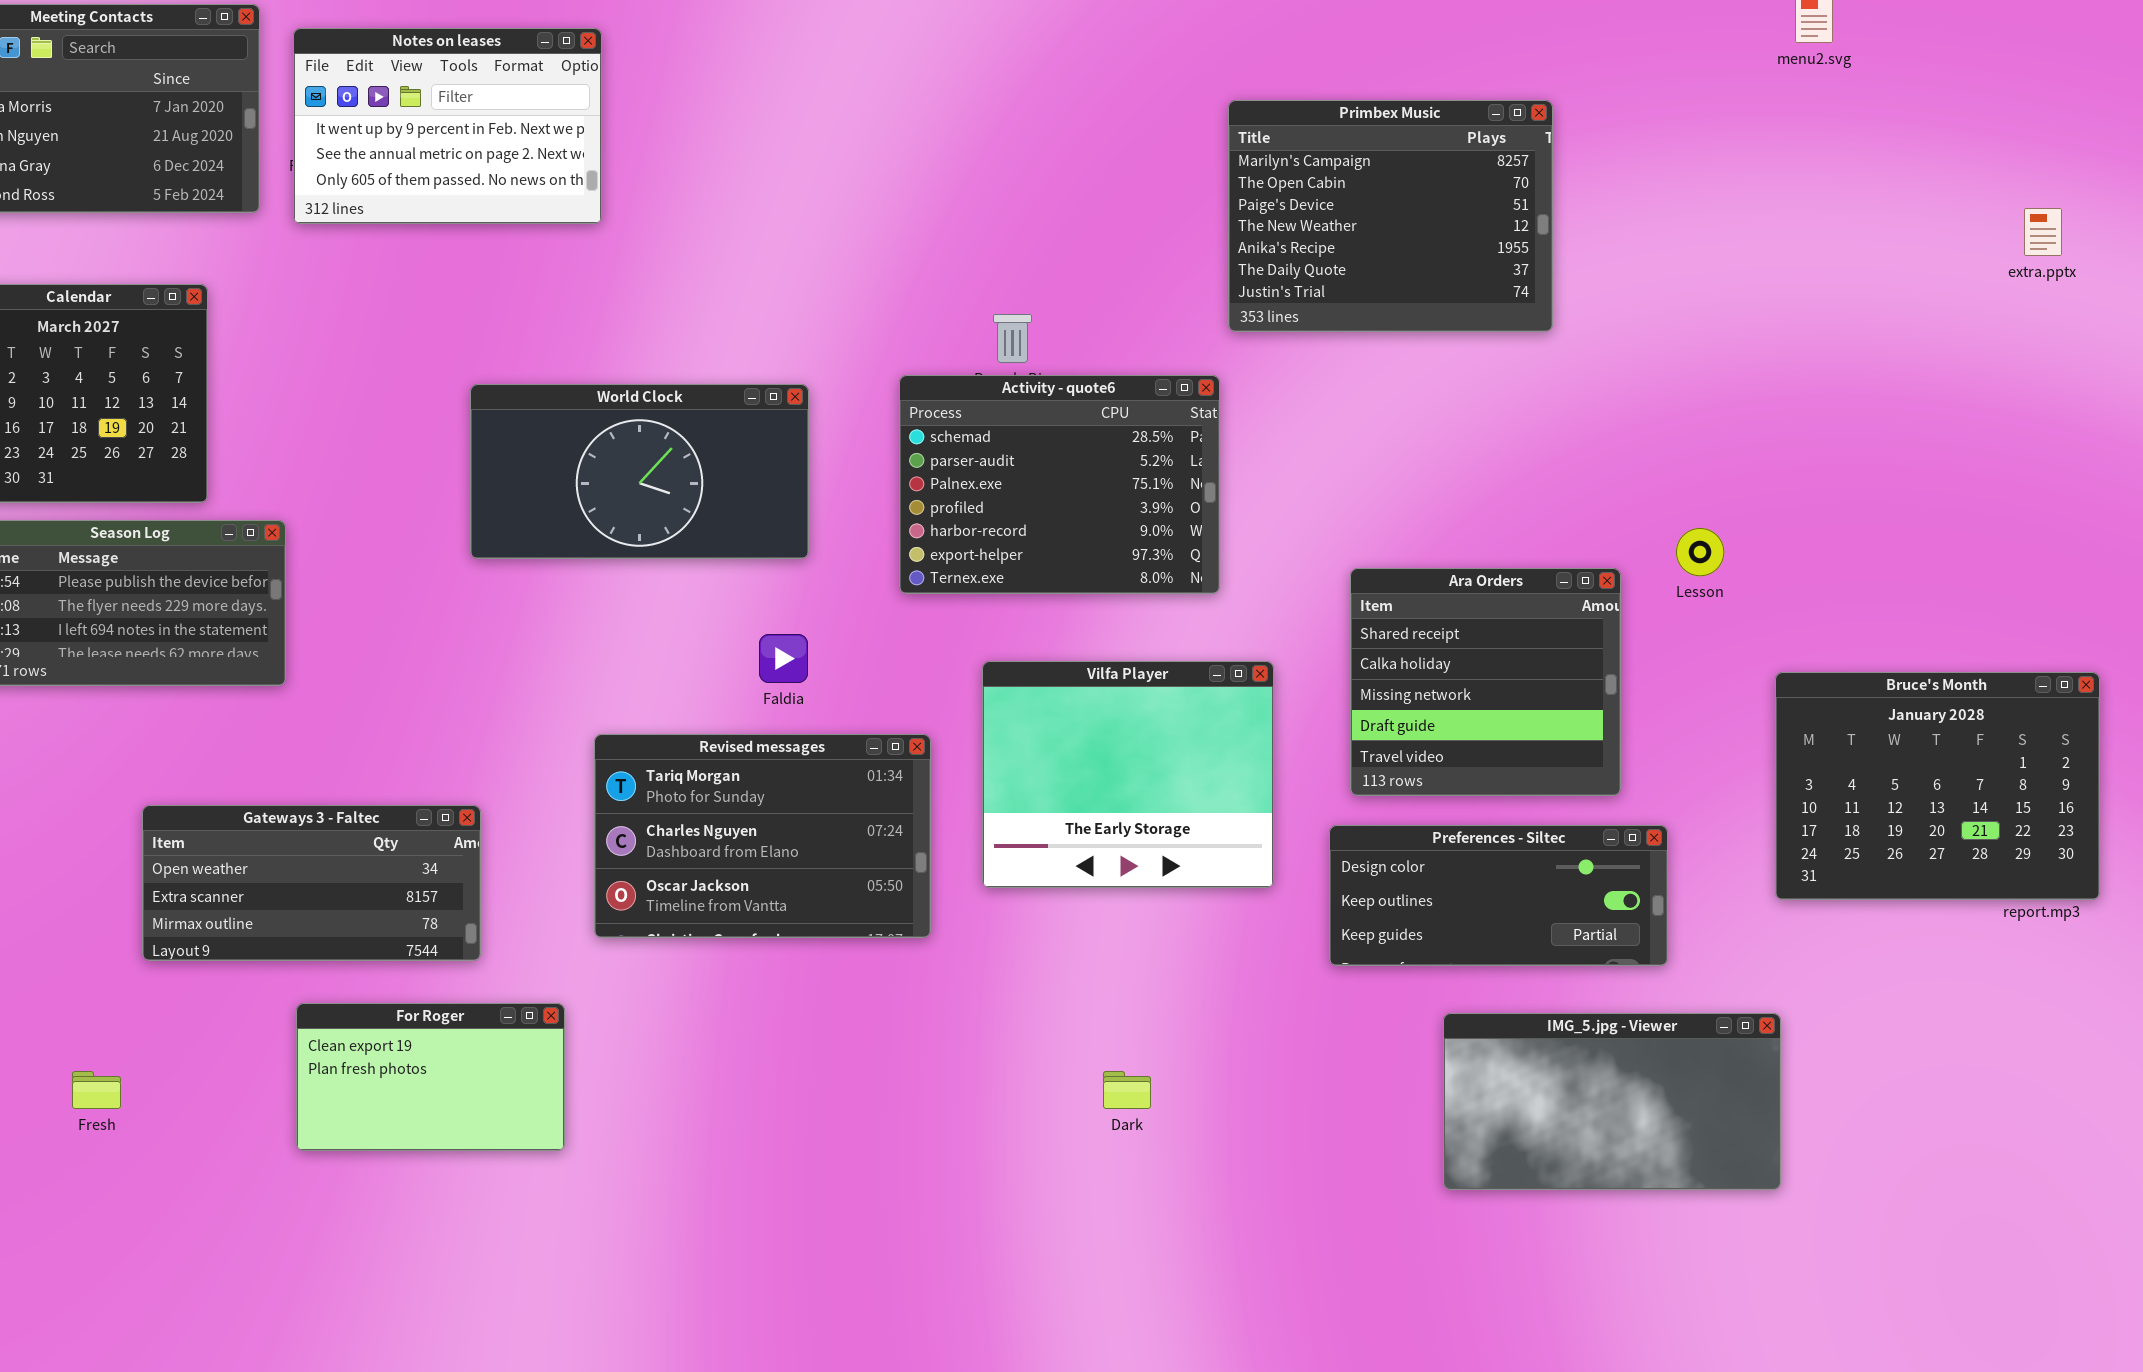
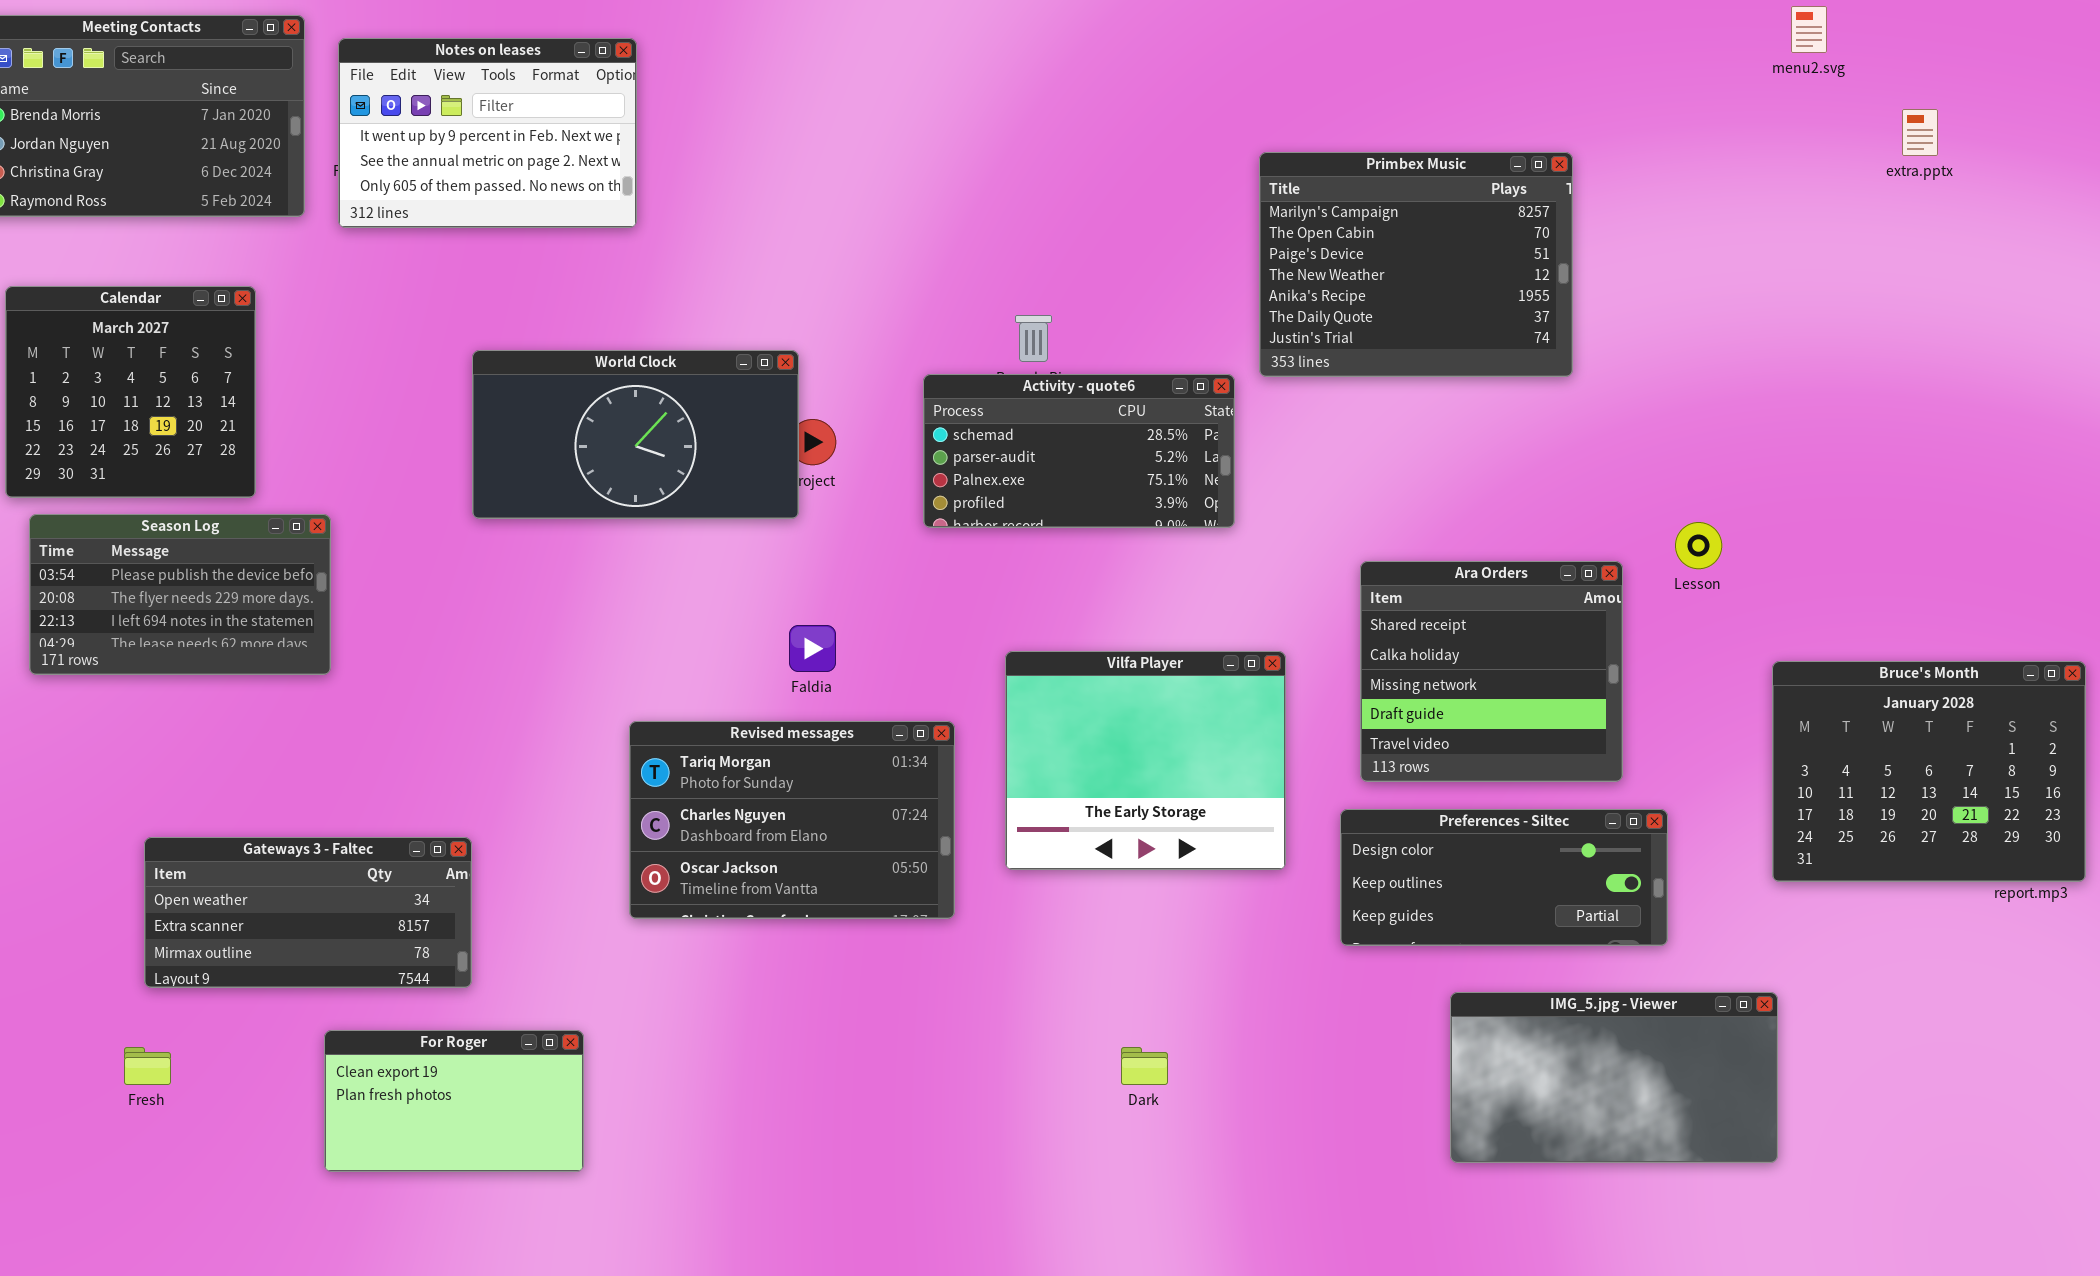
Primbex Music: [1228,100,1553,332] -> [1259,152,1573,377], moved
extra.pptx: [2024,208,2062,256] -> [1902,109,1938,156], moved
Activity - quote6: [899,375,1220,594] -> [923,374,1235,528], resized
World Clock: [470,384,809,559] -> [472,350,799,519], moved
Gateways 3 - Faltec: [142,805,481,961] -> [144,837,472,988], moved
For Roger: [296,1003,565,1151] -> [324,1030,584,1172], moved

